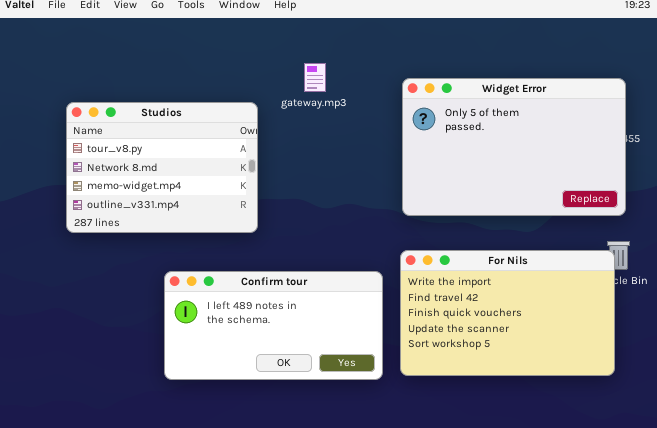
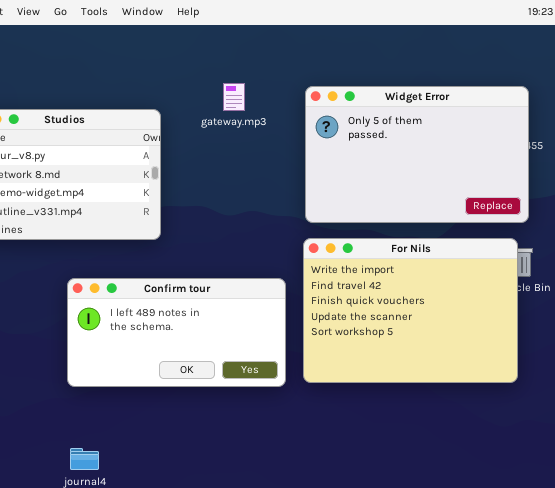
gateway.mp3: [304,63,326,92] -> [223,83,245,111], moved
For Nils: [400,250,615,376] -> [303,238,518,383], resized

